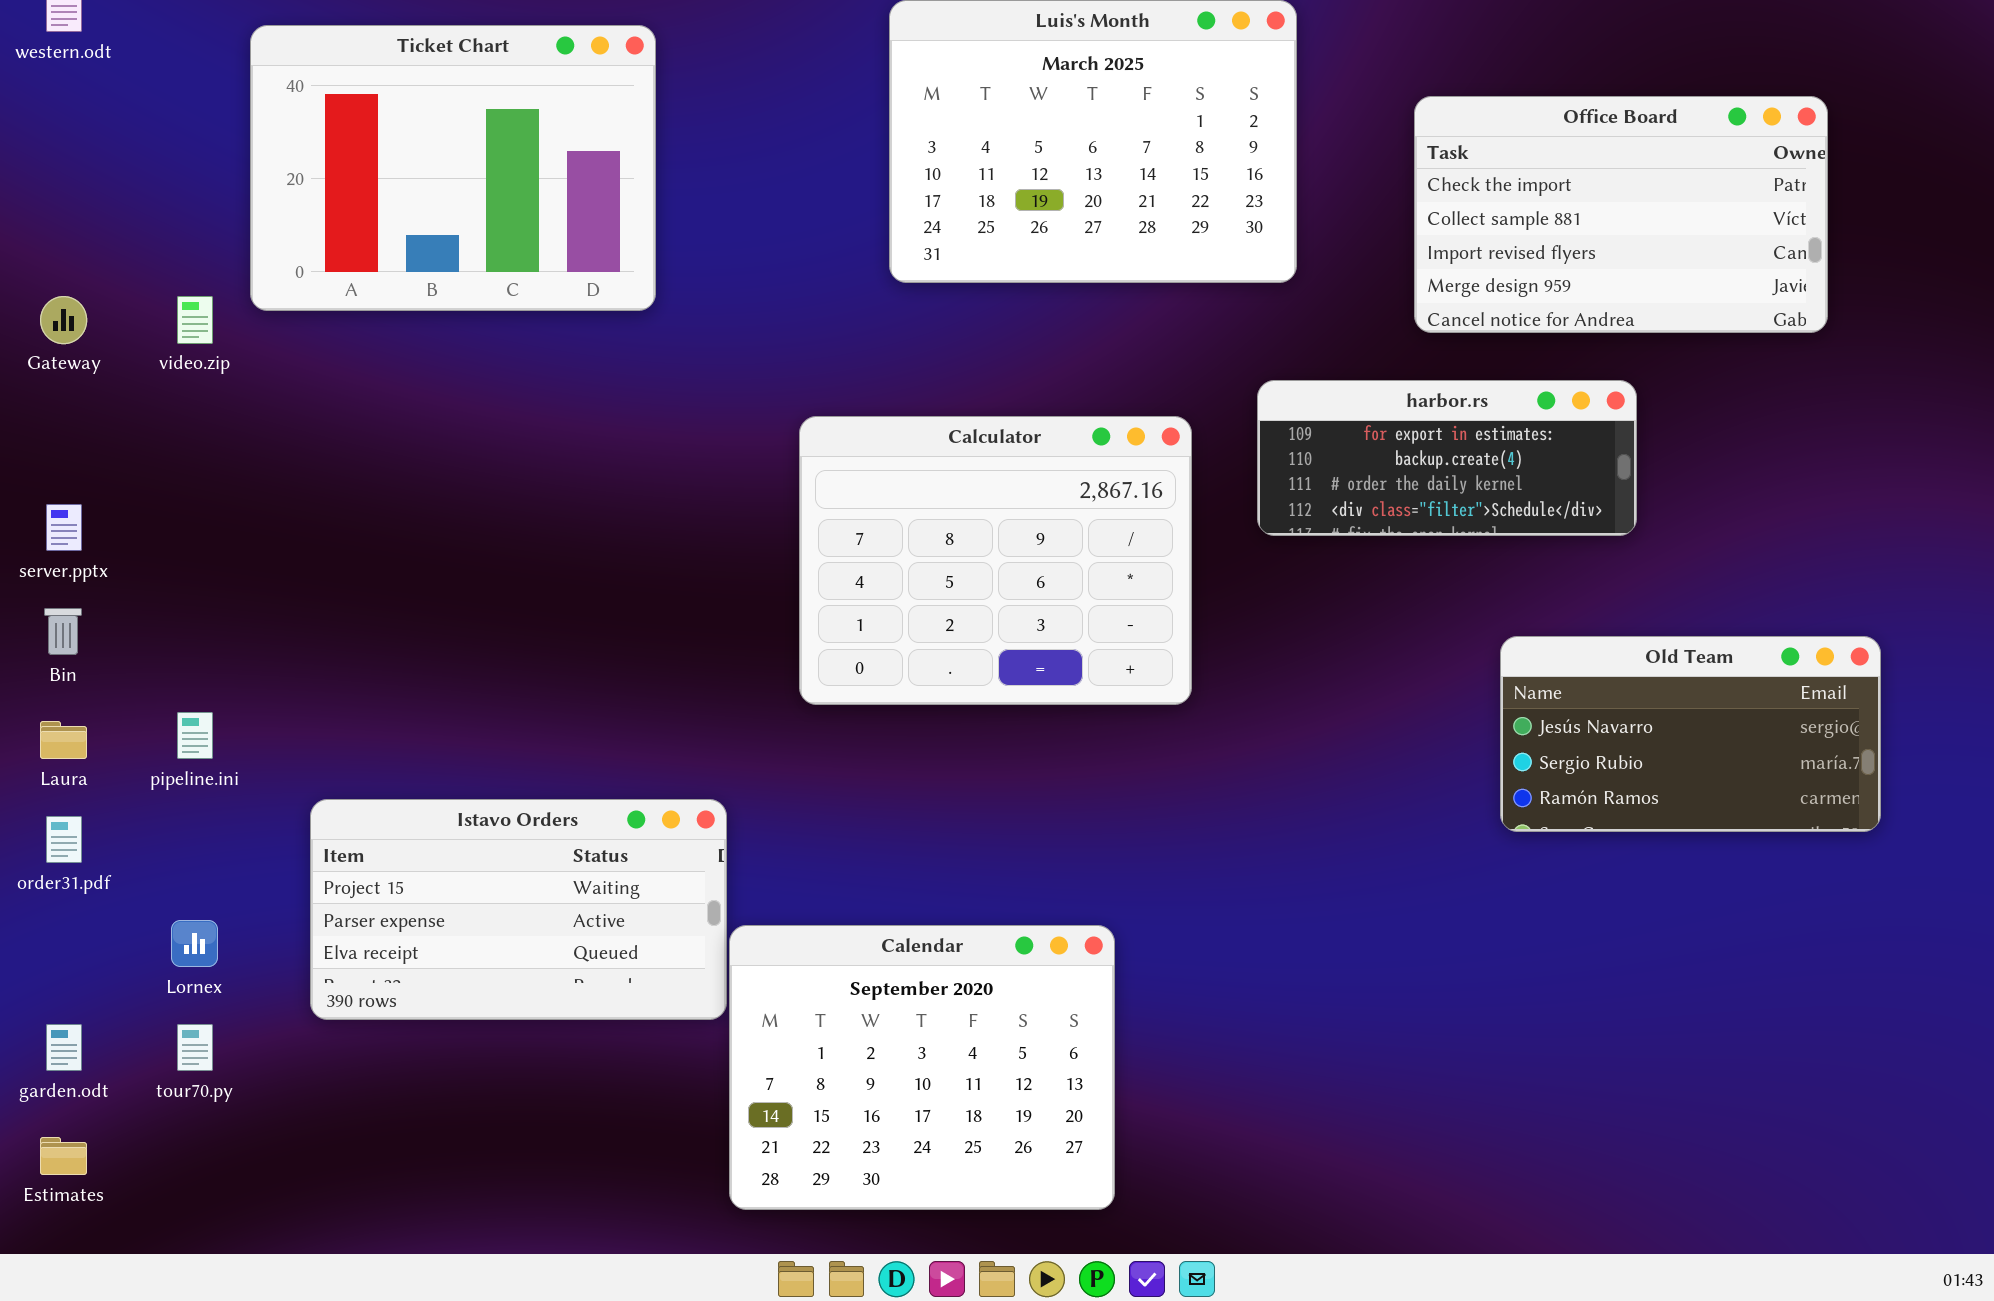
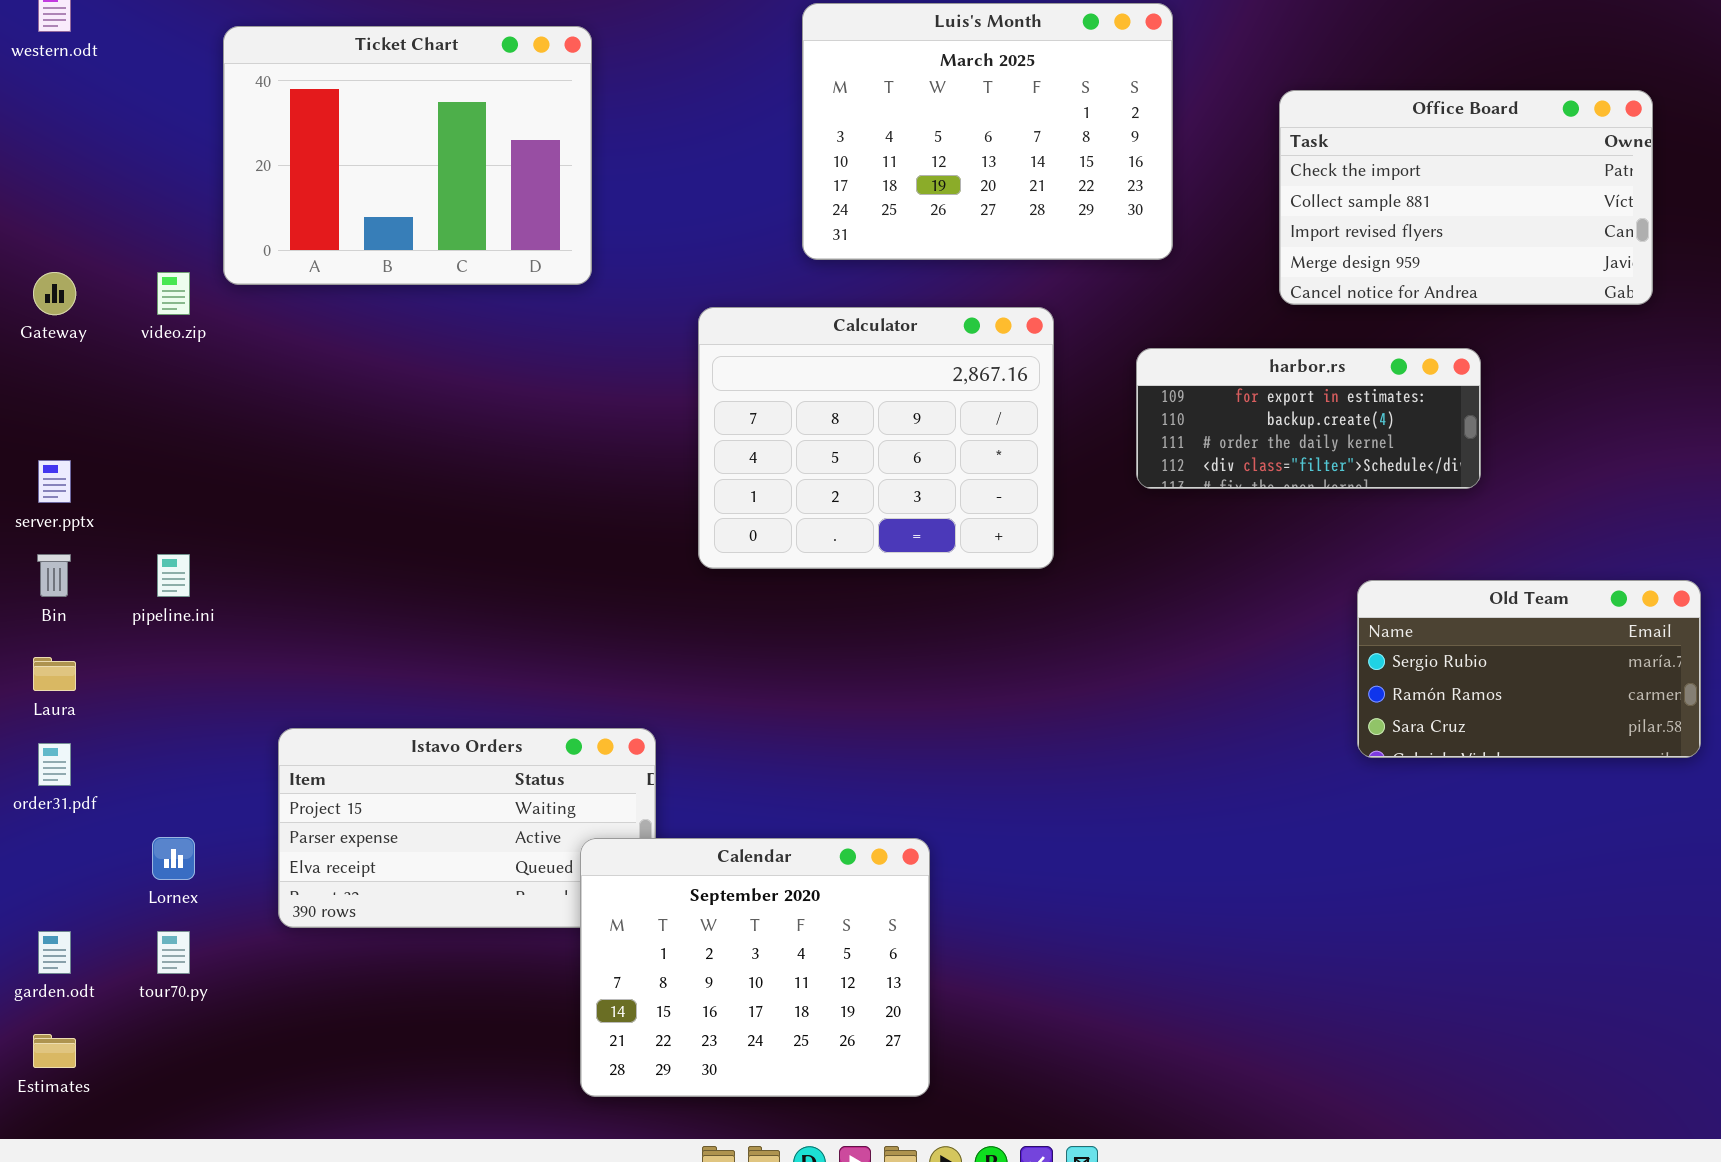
Calculator: [799,416,1192,705] -> [698,307,1054,569], moved
Old Team: [1500,636,1881,832] -> [1357,580,1701,758], scrolled down 1 row
pipeline.ini: [177,712,213,759] -> [157,554,190,597], moved
Calendar: [729,925,1115,1210] -> [580,838,930,1097], moved

